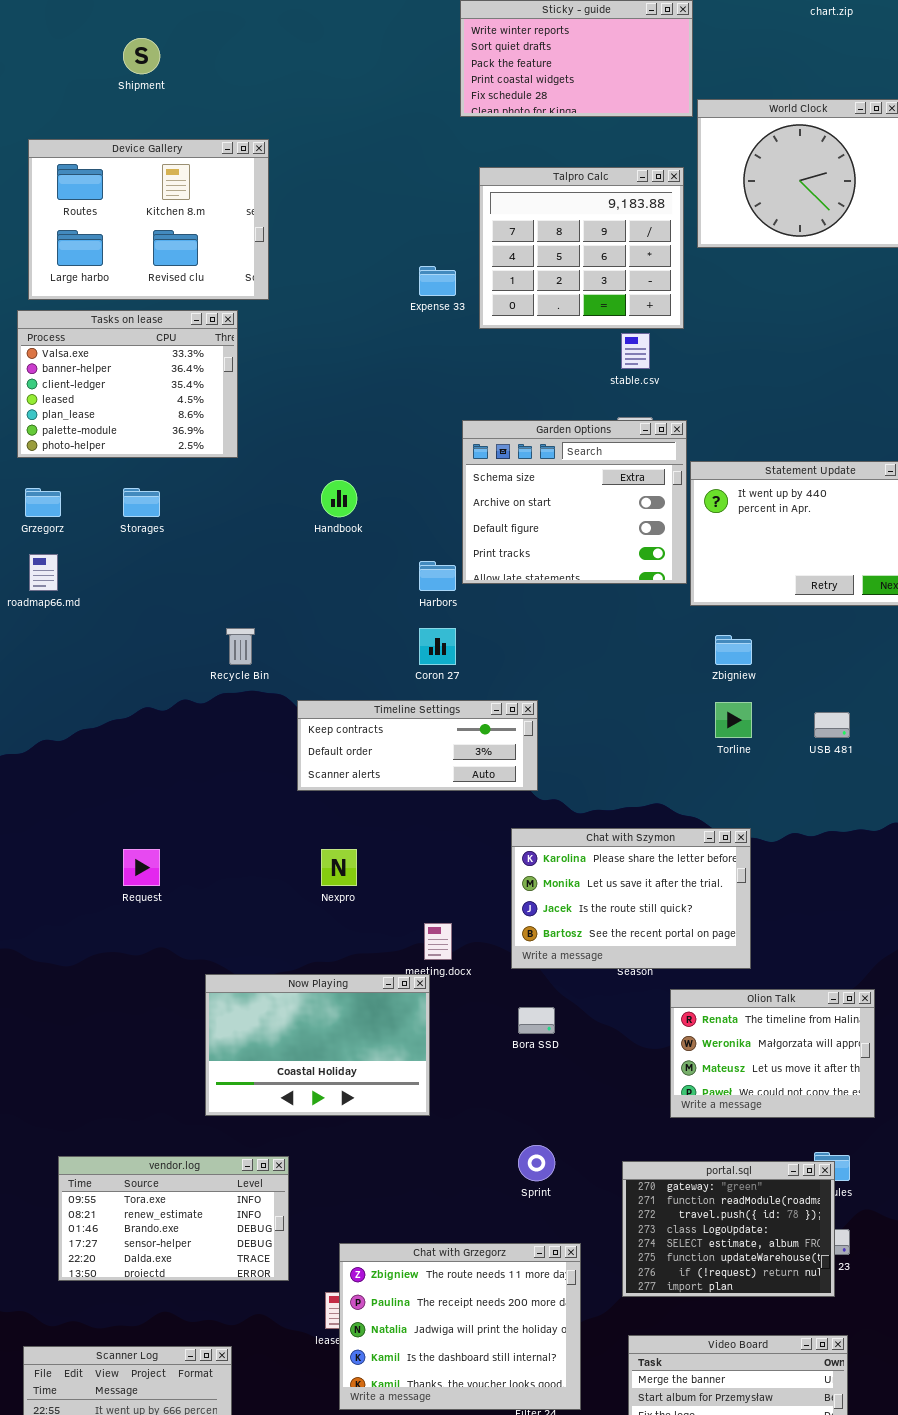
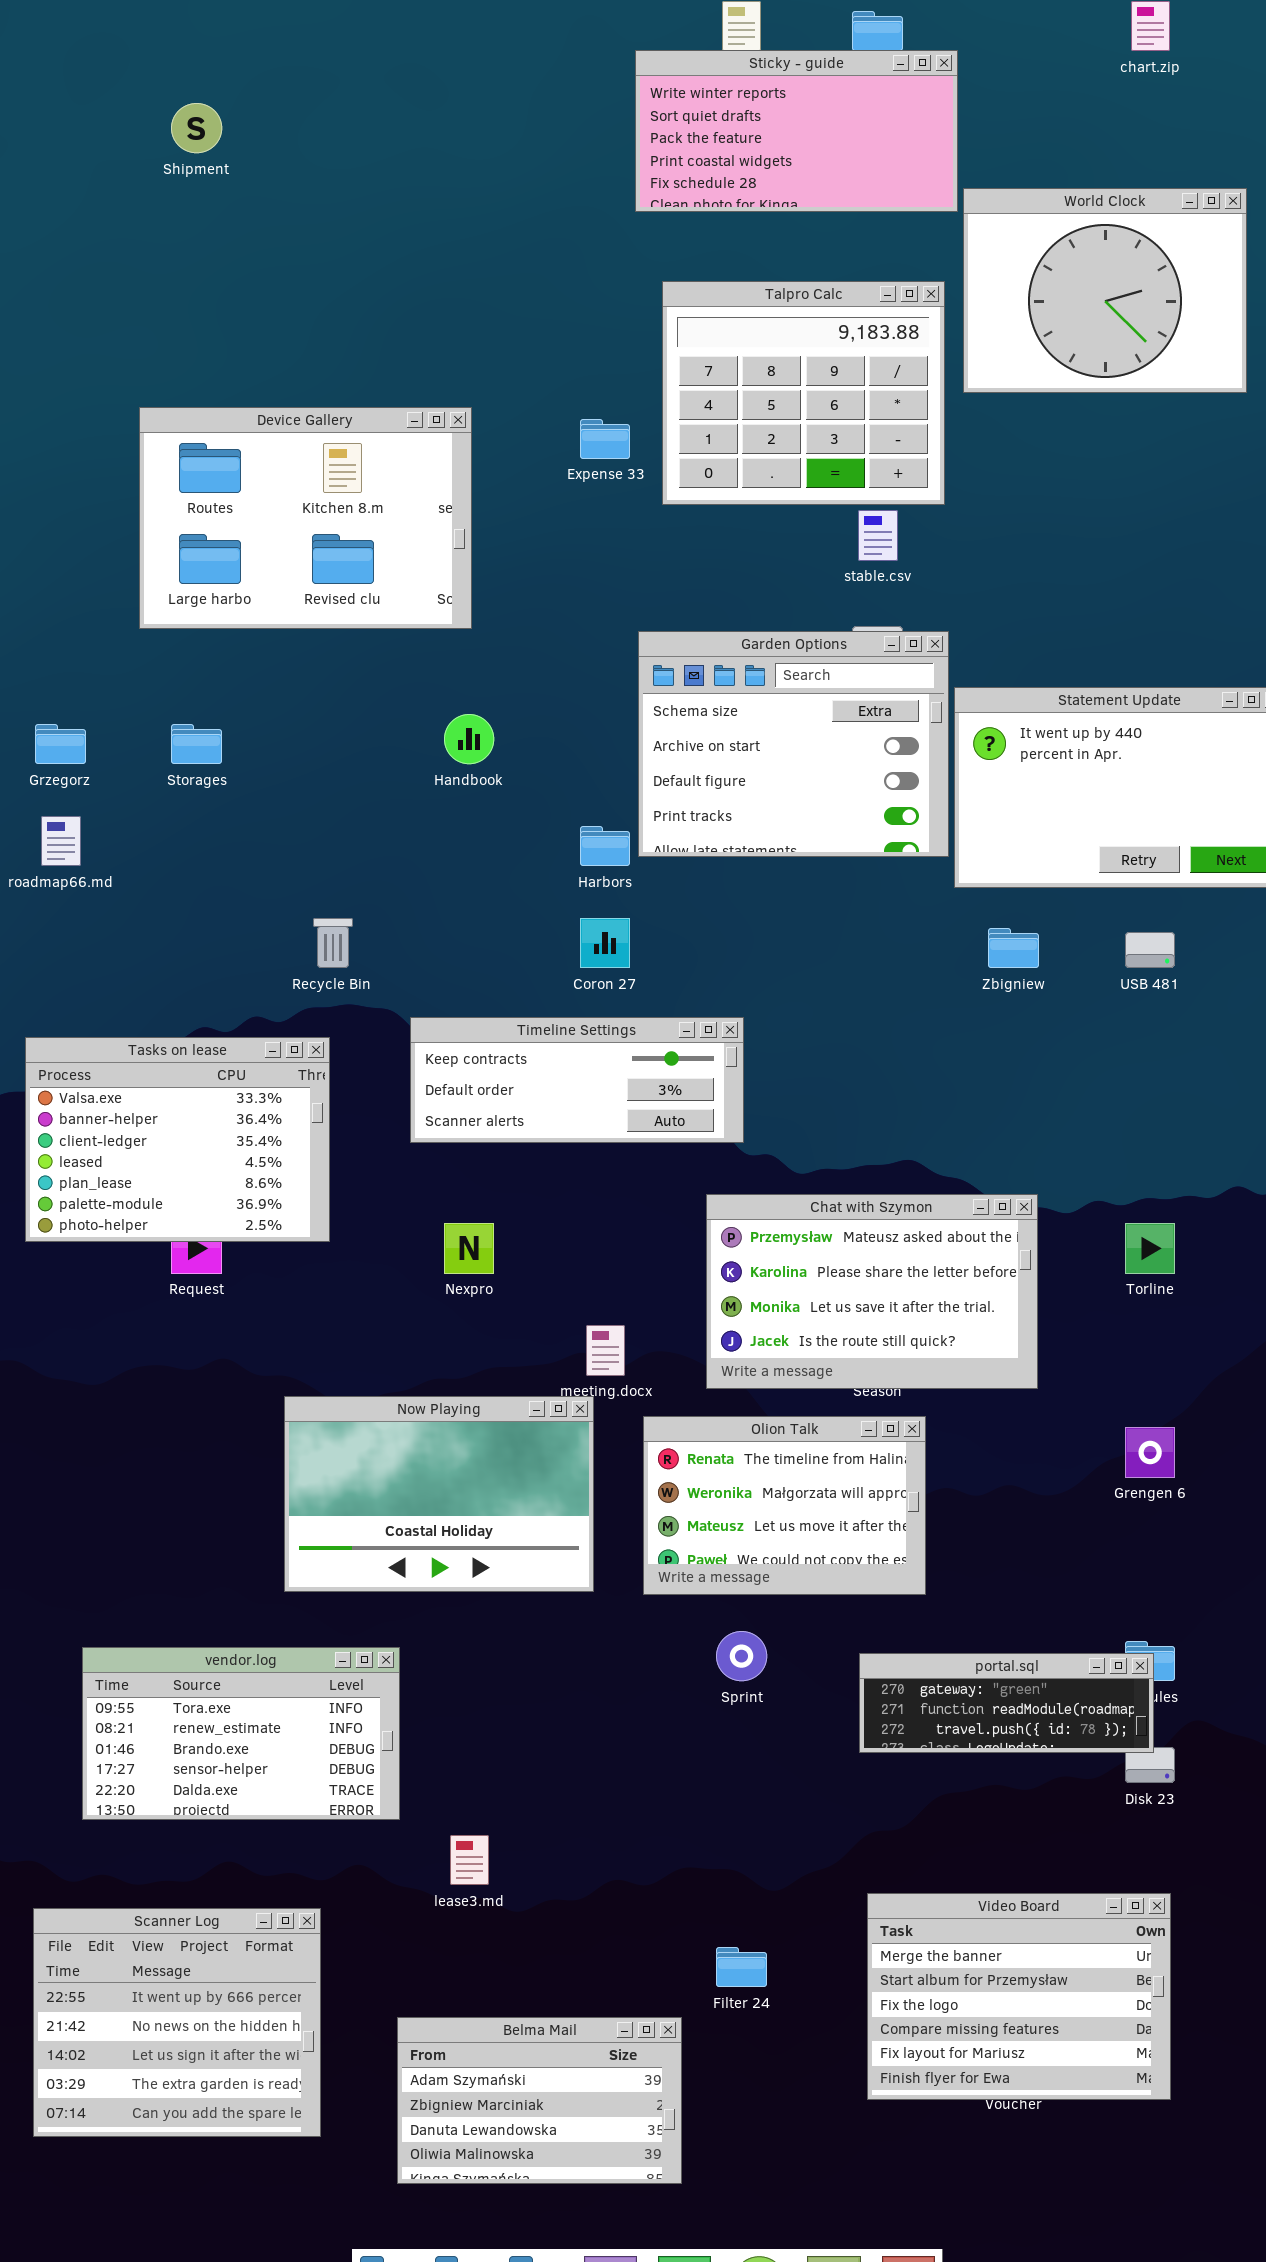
Device Gallery: [28,139,269,300] -> [139,407,472,629], moved
Tasks on lease: [17,310,238,458] -> [25,1037,330,1242], moved
Torline: [715,702,752,738] -> [1125,1223,1175,1274], moved
USB 481: [814,712,850,738] -> [1125,932,1175,968], moved
Chat with Szymon: [511,828,751,969] -> [706,1194,1038,1389], scrolled up 1 row
Olion Talk: [670,989,875,1118] -> [643,1416,926,1595], moved
portal.sql: [622,1161,835,1297] -> [859,1653,1154,1753], resized
Chat with Grzegorz: [339,1243,581,1410] -> none, closed

